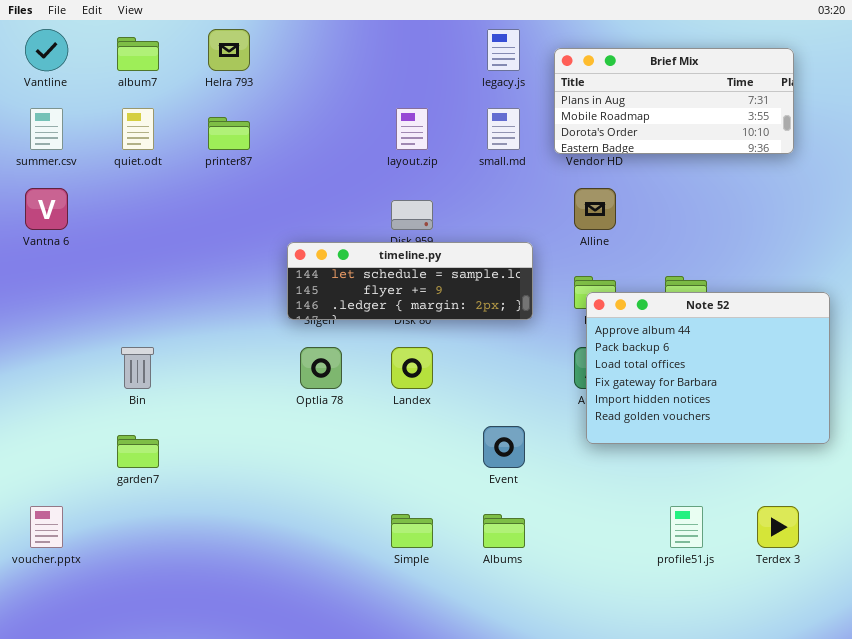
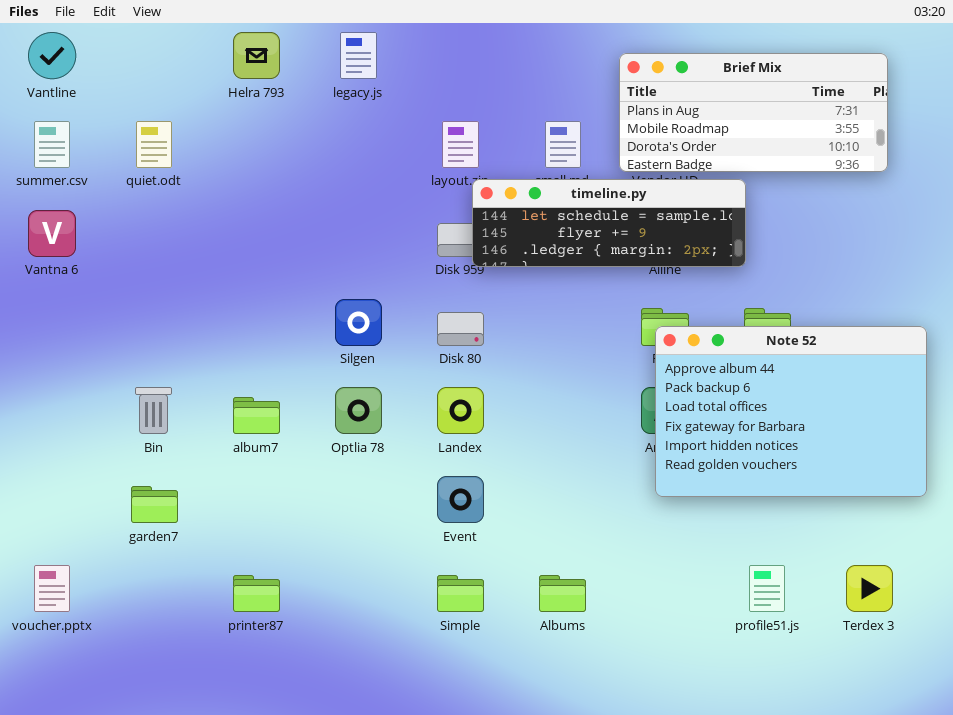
legacy.js: [487,29,520,71] -> [340,32,377,79], moved
album7: [117,37,159,71] -> [233,397,280,434], moved
printer87: [208,117,250,150] -> [233,575,280,612], moved
timeline.py: [287,242,533,320] -> [472,179,746,267], moved
Event: [483,426,525,468] -> [437,476,484,523], moved

